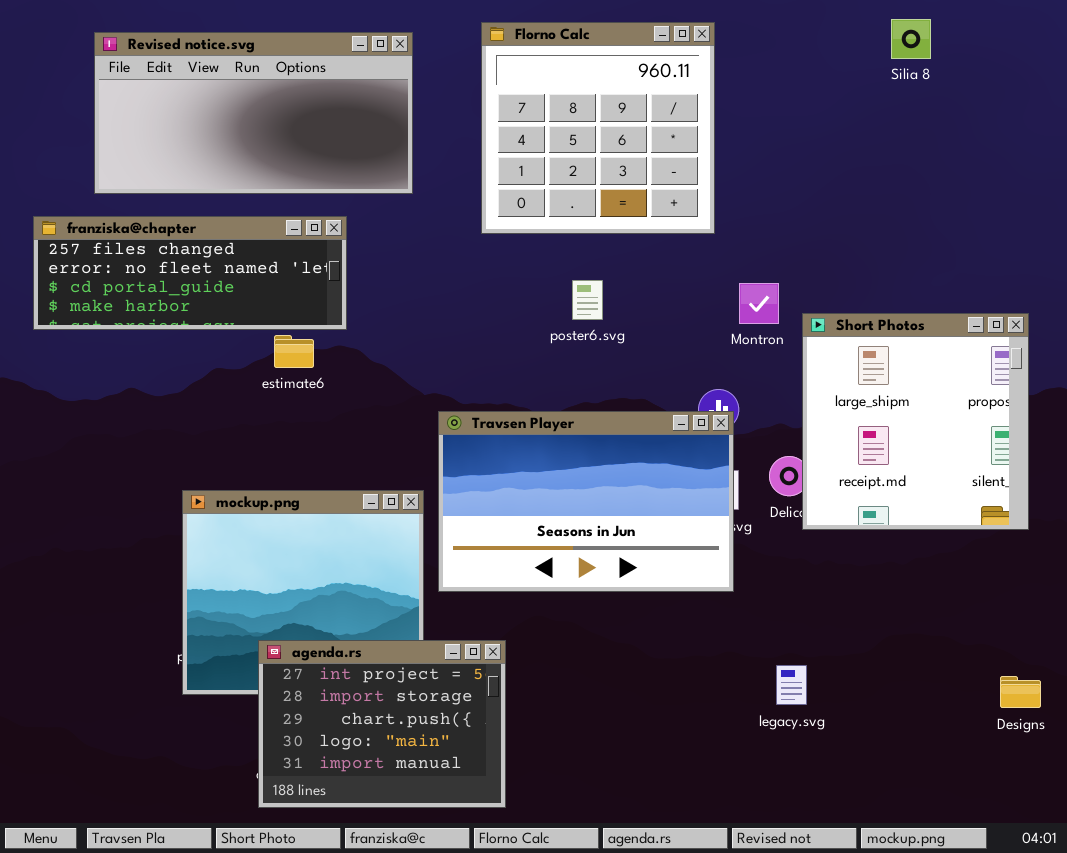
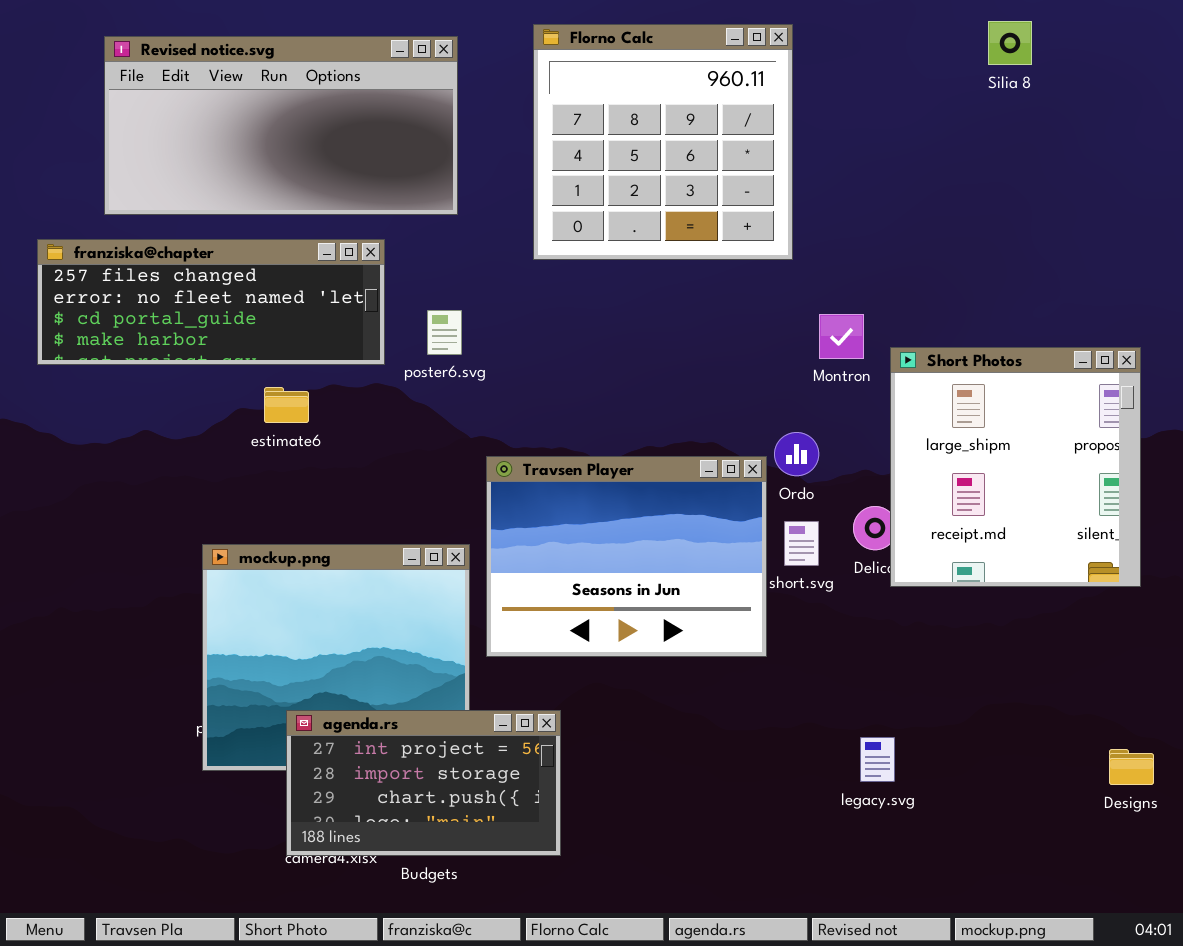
poster6.svg: [572,280,603,320] -> [427,310,462,355], moved
estimate6: [274,335,314,368] -> [264,387,309,423], moved
Travsen Player: [438,411,734,592] -> [486,456,767,657], resized
agenda.rs: [258,640,506,808] -> [286,710,561,856], resized

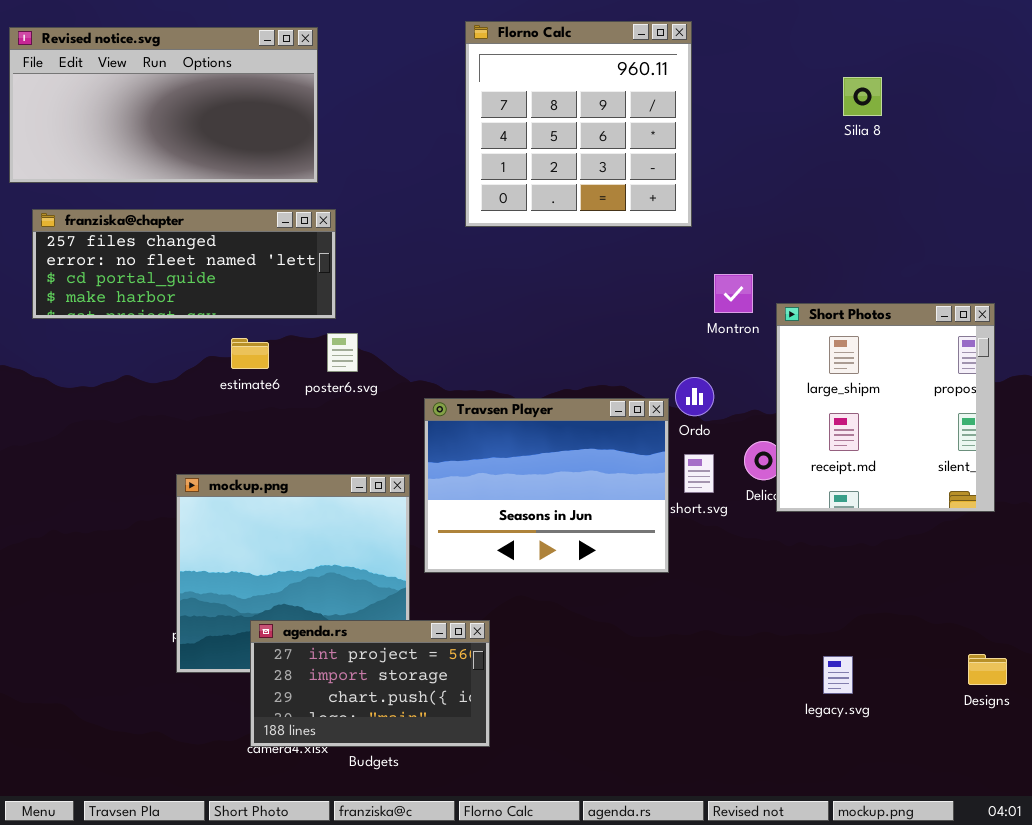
Silia 8: [988,21,1032,65] -> [843,77,882,116], moved
Revised notice.svg: [104,36,458,215] -> [9,27,318,183], moved
poster6.svg: [427,310,462,355] -> [327,333,358,372], moved
legacy.svg: [860,737,895,782] -> [823,656,853,694], moved

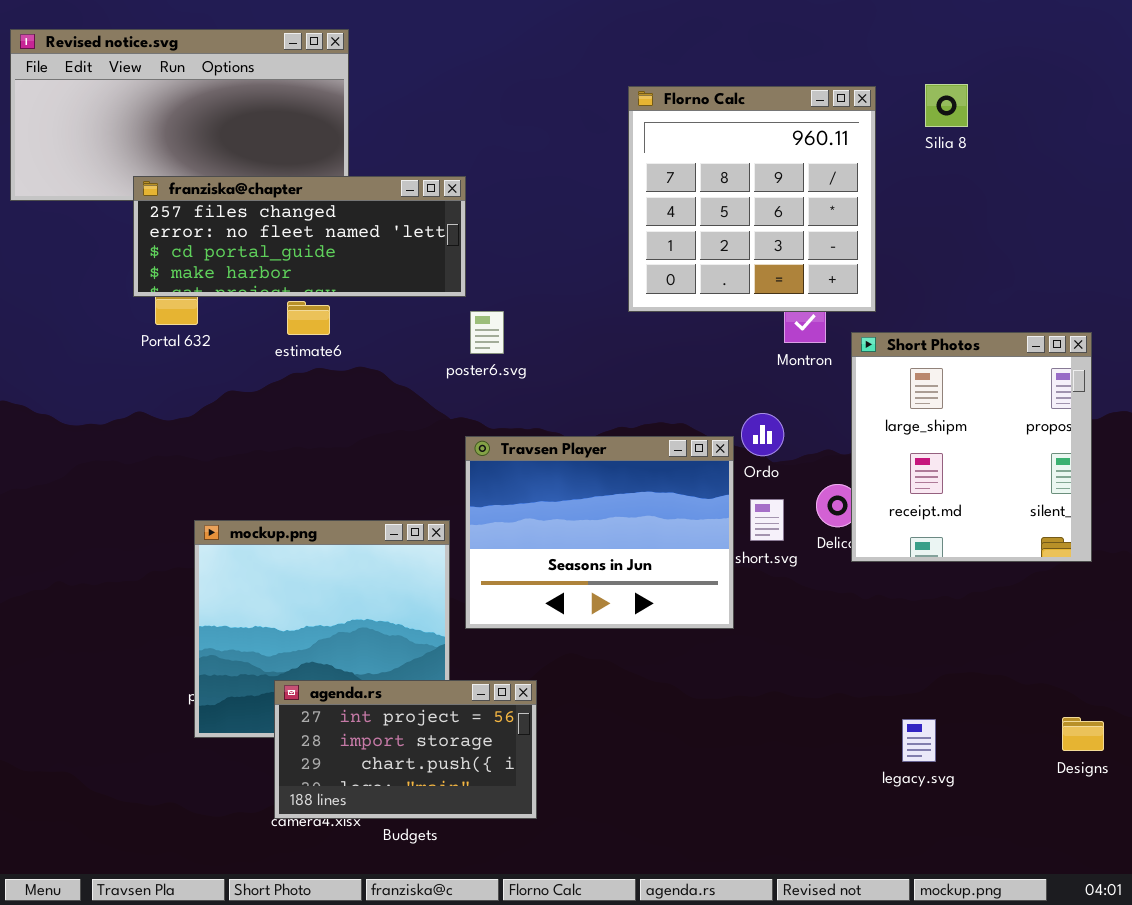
Florno Calc: [465,21,692,227] -> [628,86,876,312], moved
franziska@chapter: [32,209,336,319] -> [133,176,466,297], moved
poster6.svg: [327,333,358,372] -> [470,311,504,354], moved
estimate6: [231,338,269,369] -> [287,301,330,335], moved

